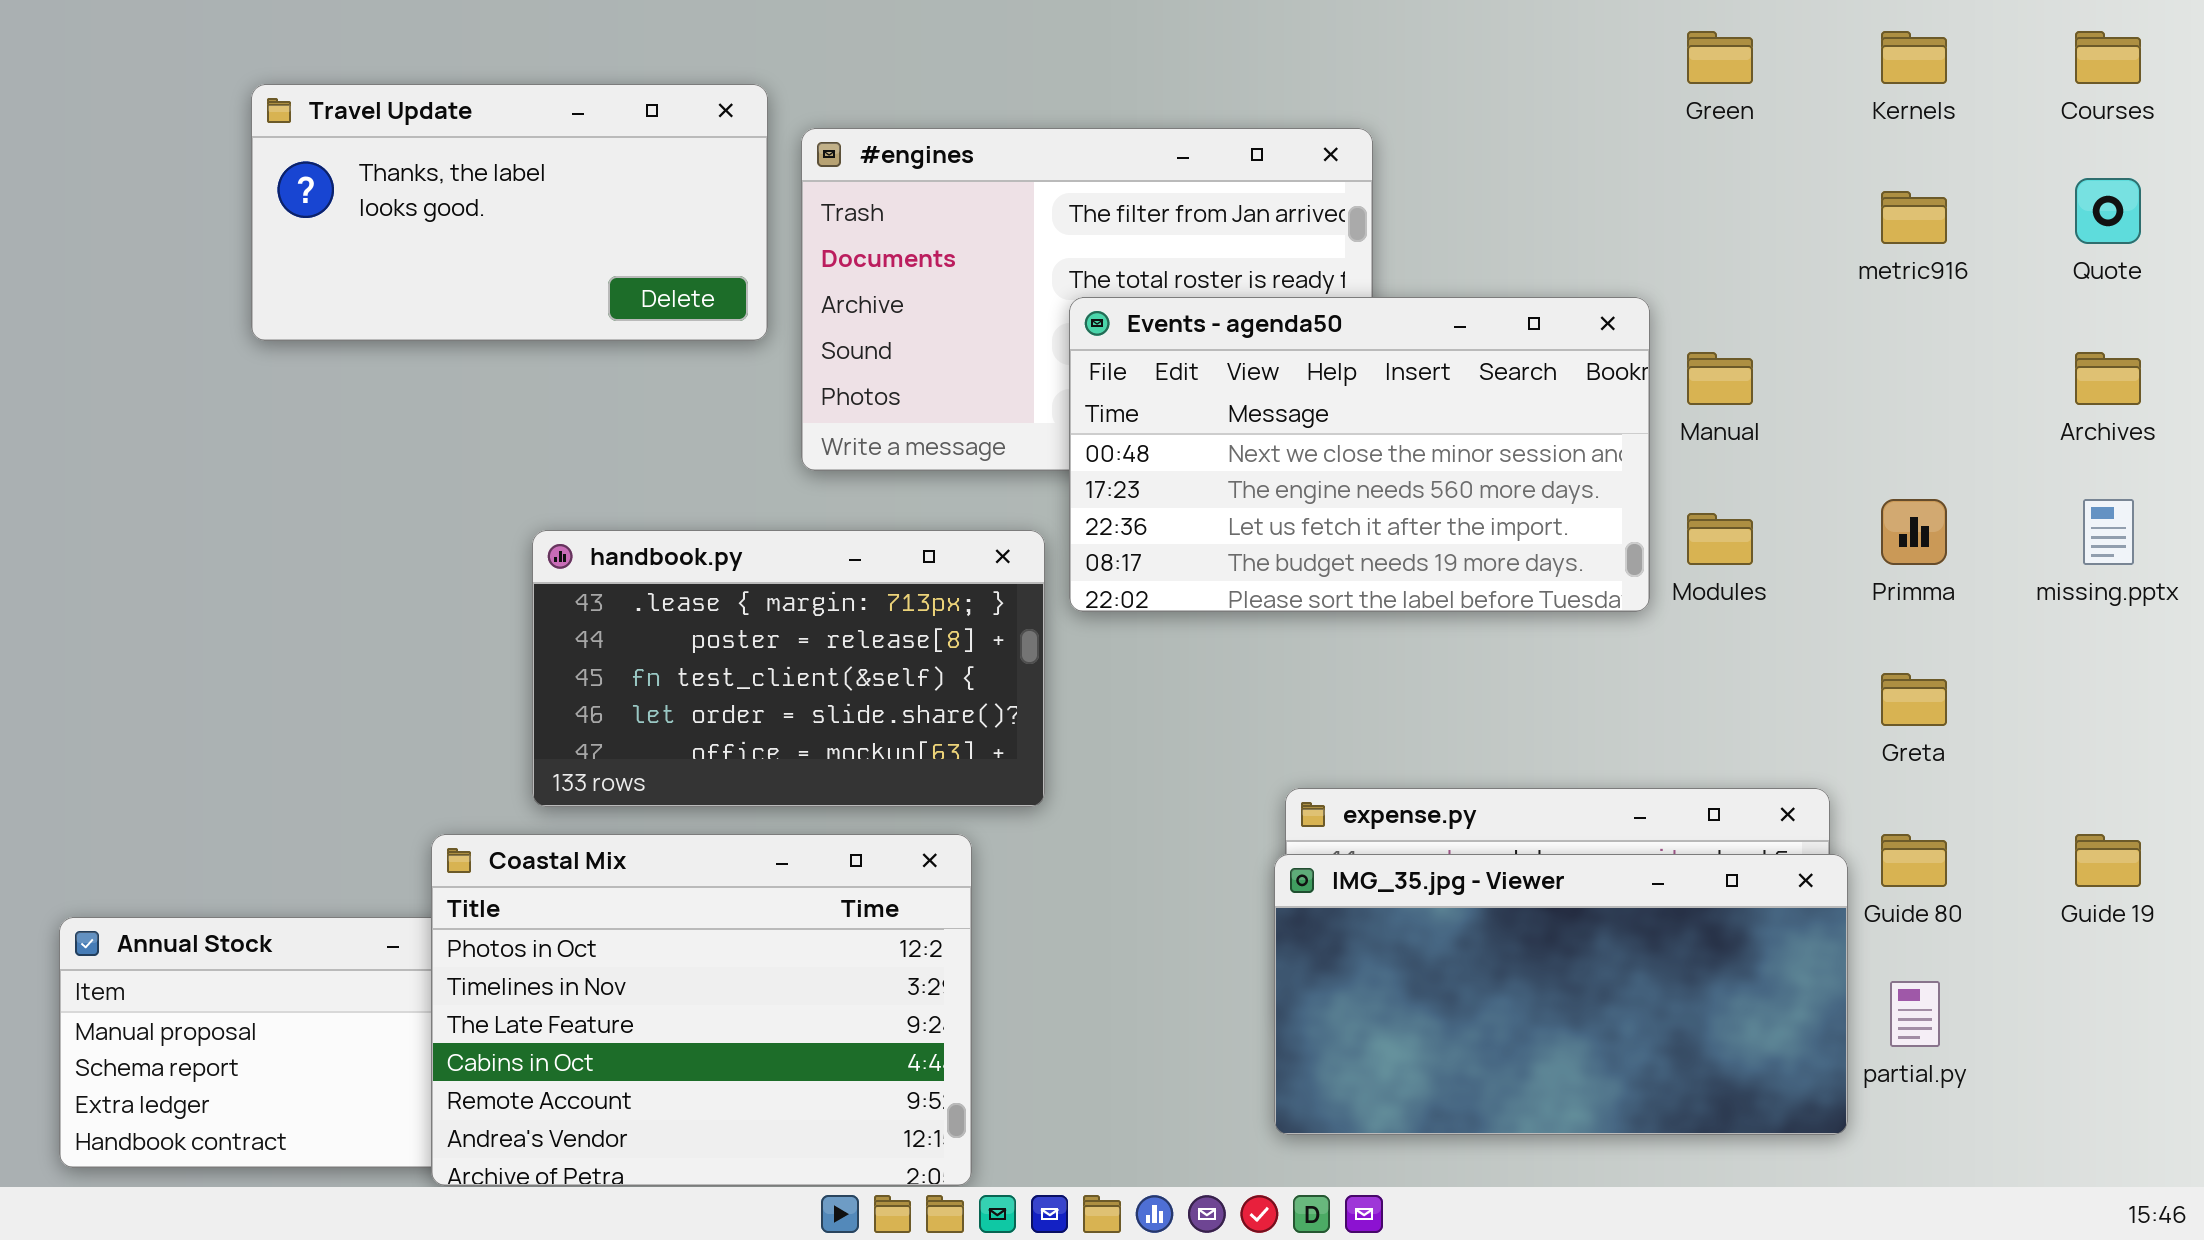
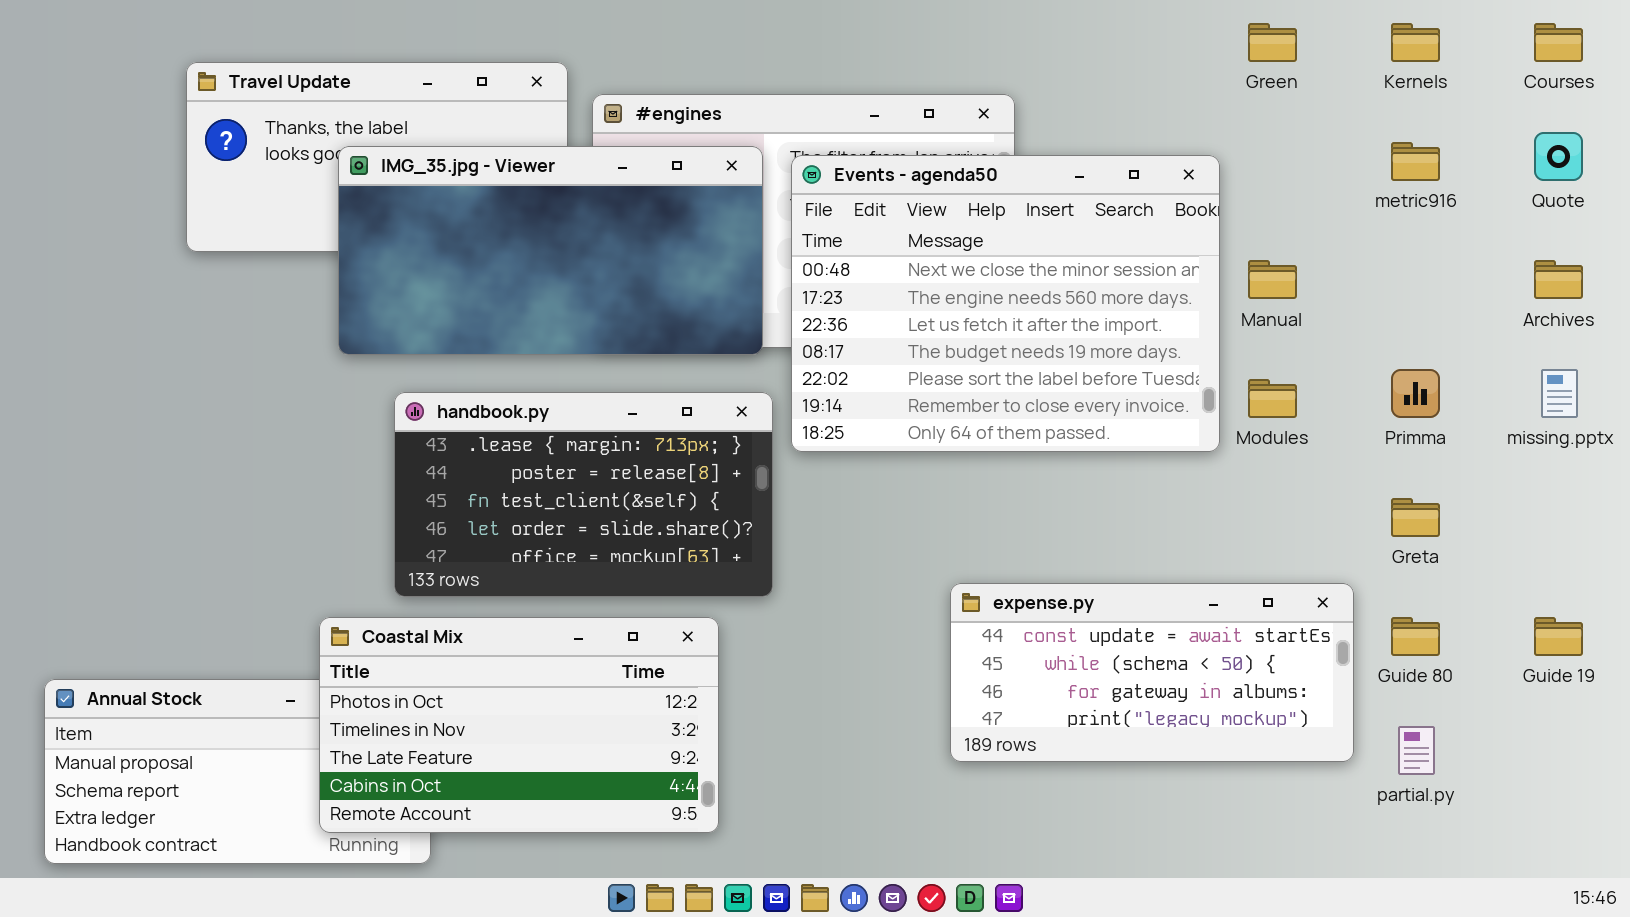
Events - agenda50: [1069,297,1650,612] -> [791,155,1220,452], resized
Coastal Mix: [431,834,972,1186] -> [319,617,719,833], resized
IMG_35.jpg - Viewer: [1274,854,1848,1135] -> [338,146,763,355], moved

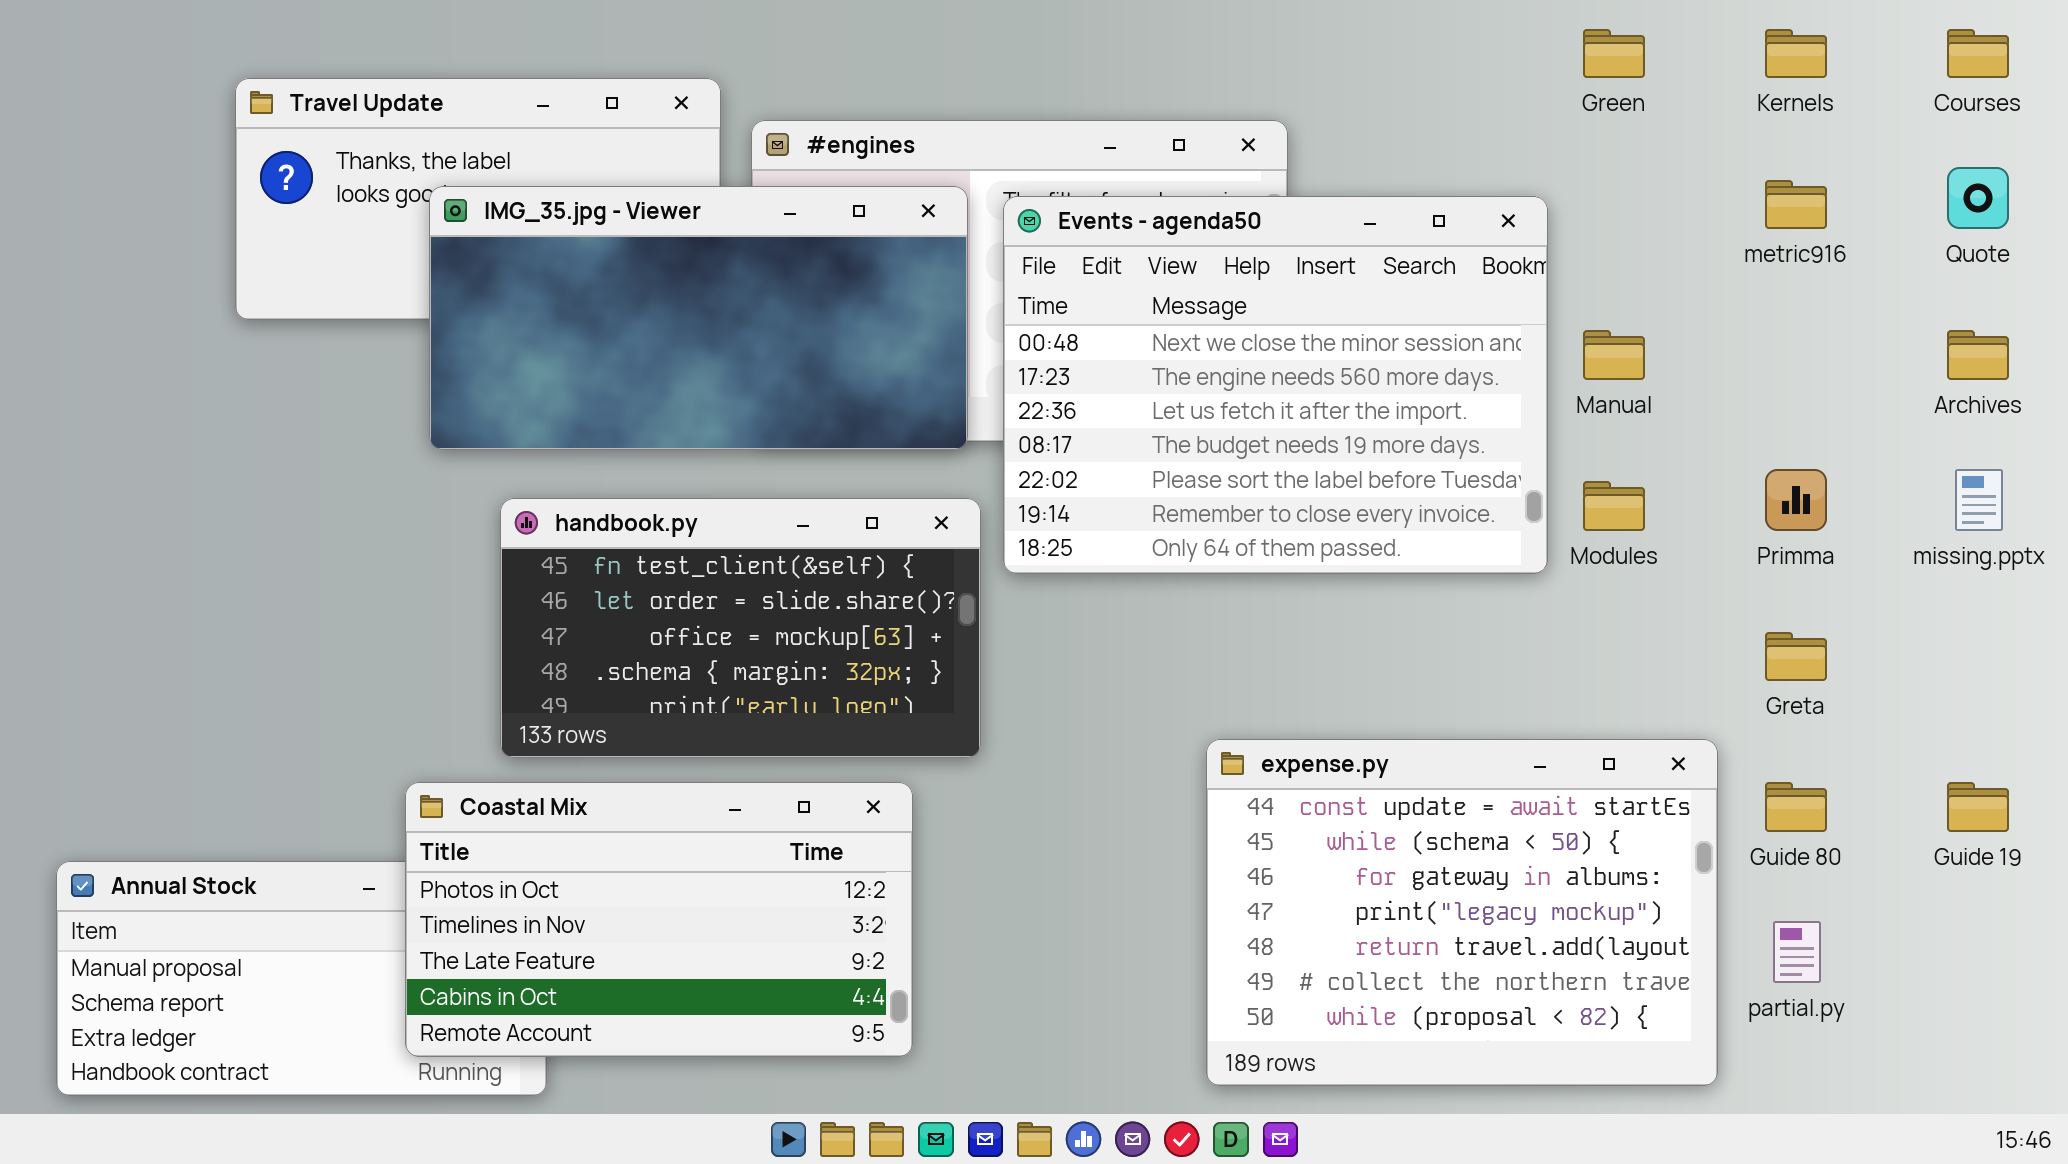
handbook.py: [394,392,773,597] -> [500,498,981,758], scrolled down 2 rows
expense.py: [950,583,1354,762] -> [1206,739,1718,1086], resized

